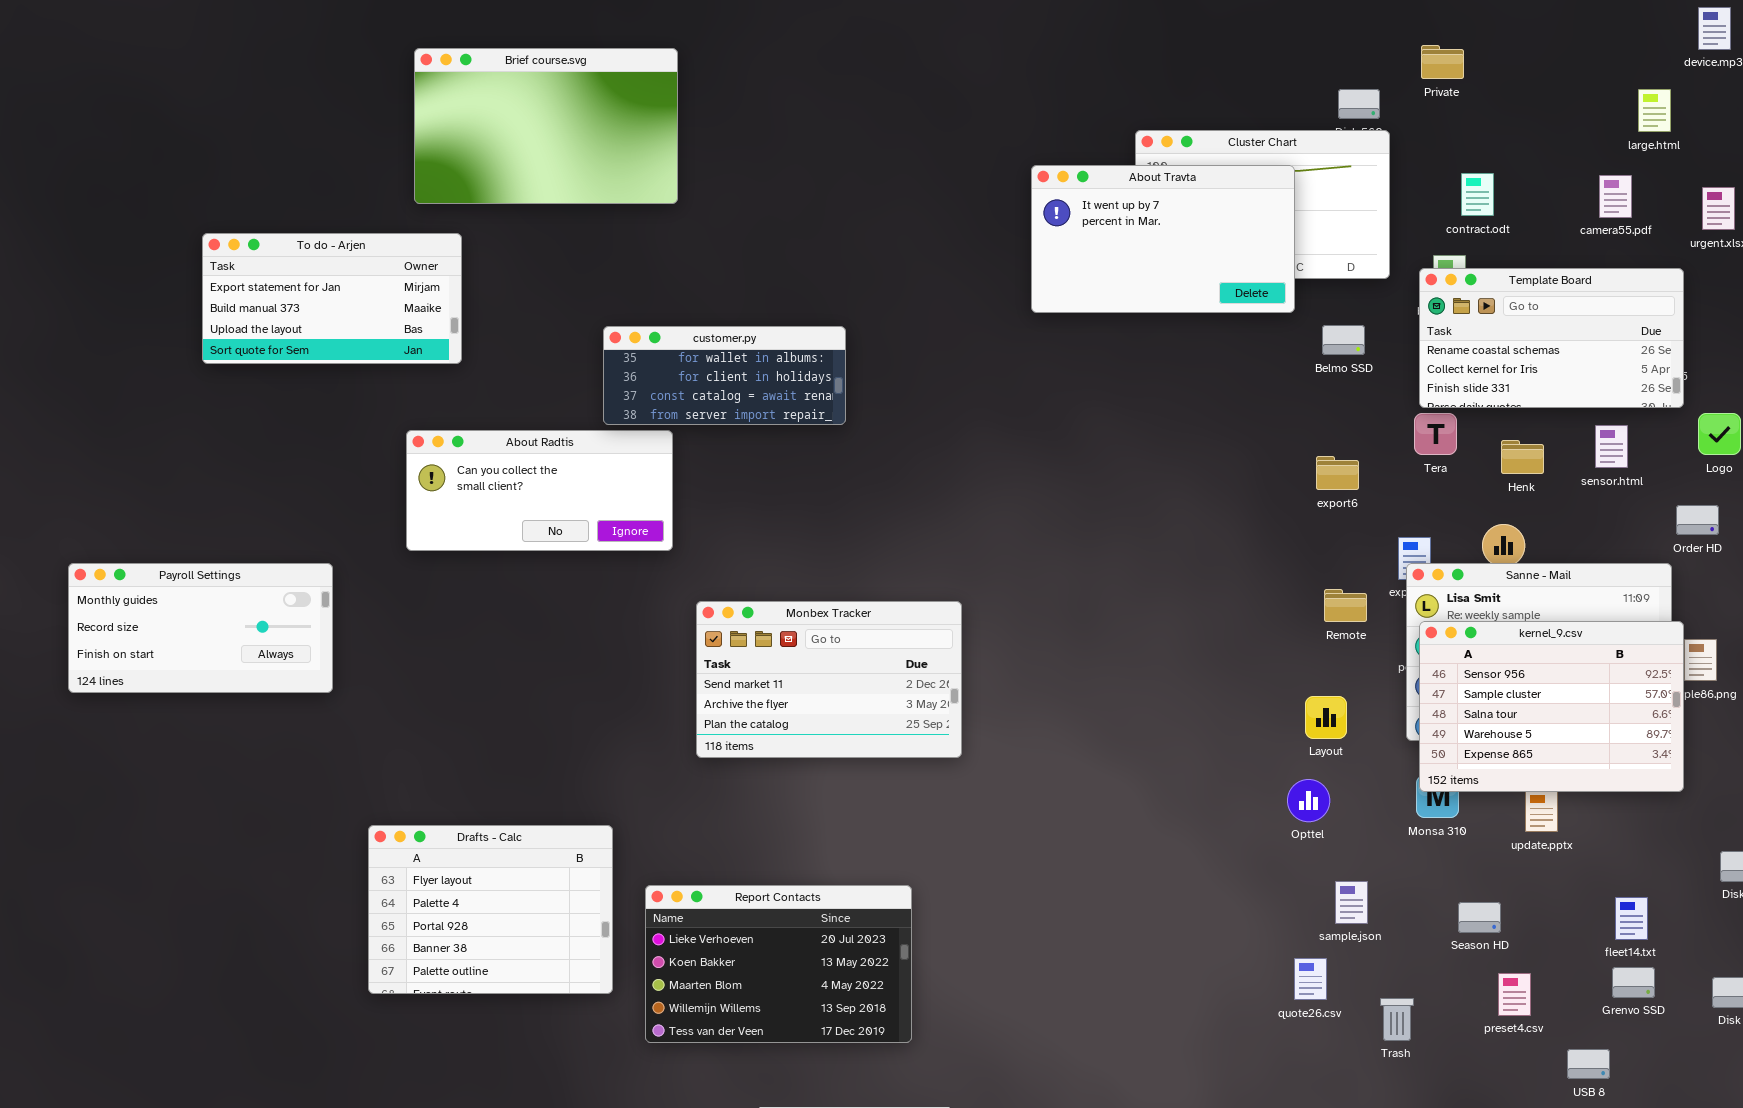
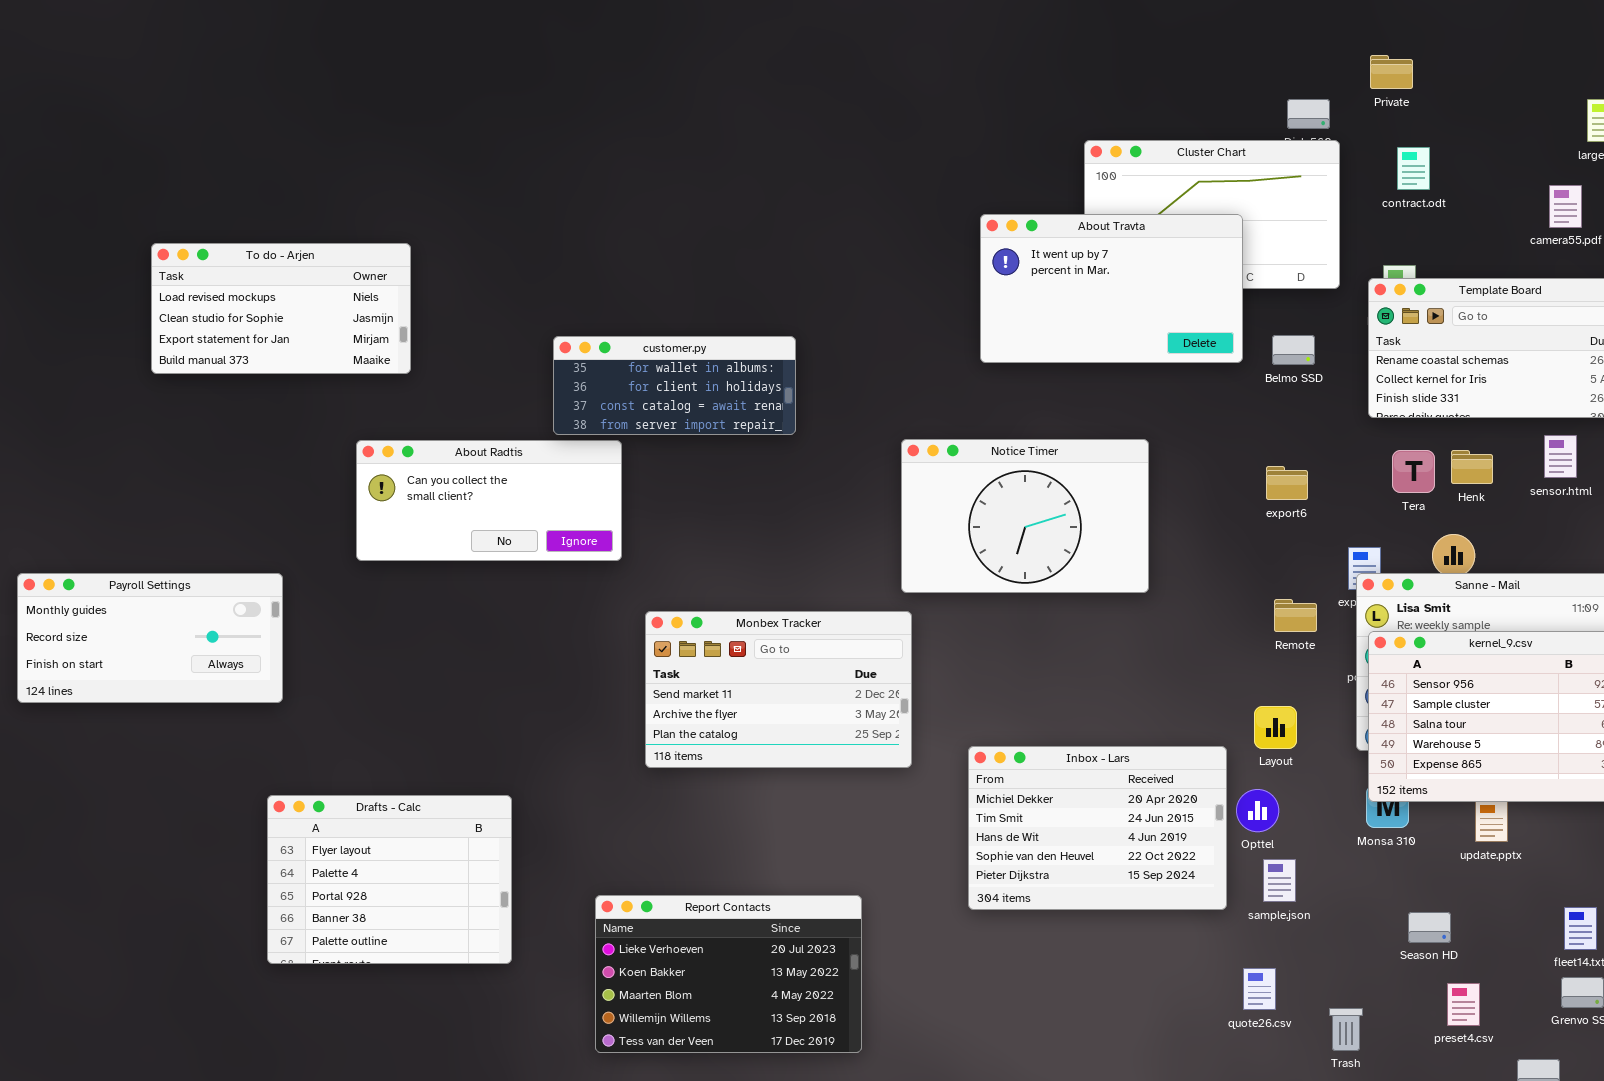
Brief course.svg: [414,48,678,204] -> none, closed
About Travta: [1031,165,1295,313] -> [980,214,1243,363], moved
contract.odt: [1461,173,1494,216] -> [1397,147,1430,190], moved
To do - Arjen: [202,233,462,364] -> [151,243,411,374], scrolled up 2 rows
Tera: [1414,413,1457,455] -> [1392,450,1435,493], moved
Notice Timer: none -> [901,439,1149,593], opened
Inbox - Lars: none -> [968,746,1227,910], opened
Drafts - Calc: [368,825,613,994] -> [267,795,512,964], moved
sample.json: [1335,881,1368,924] -> [1263,859,1296,902], moved

